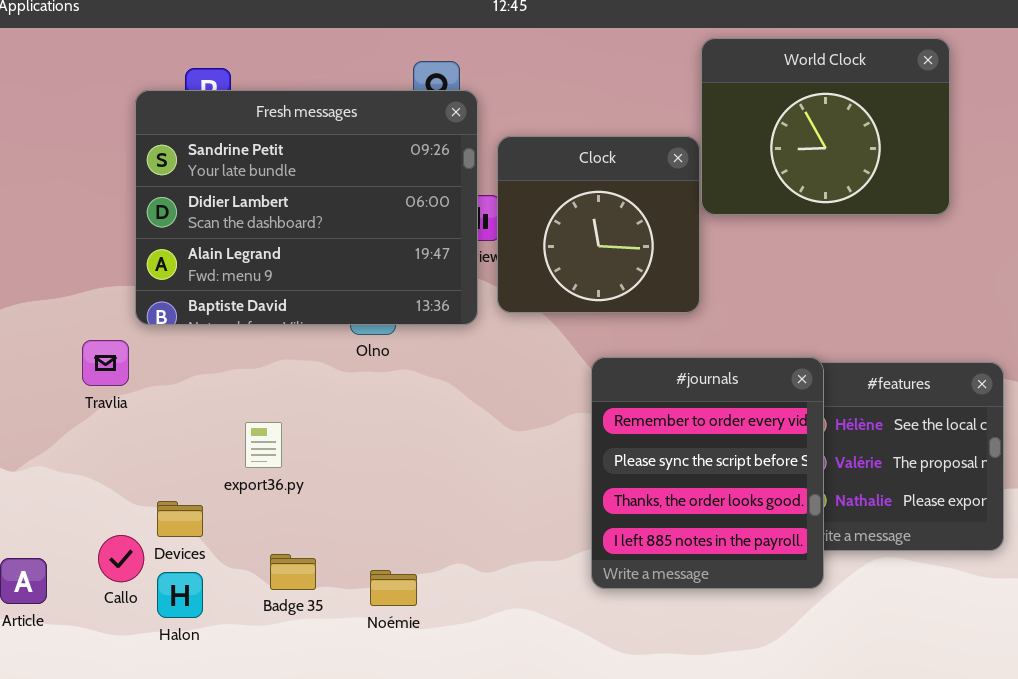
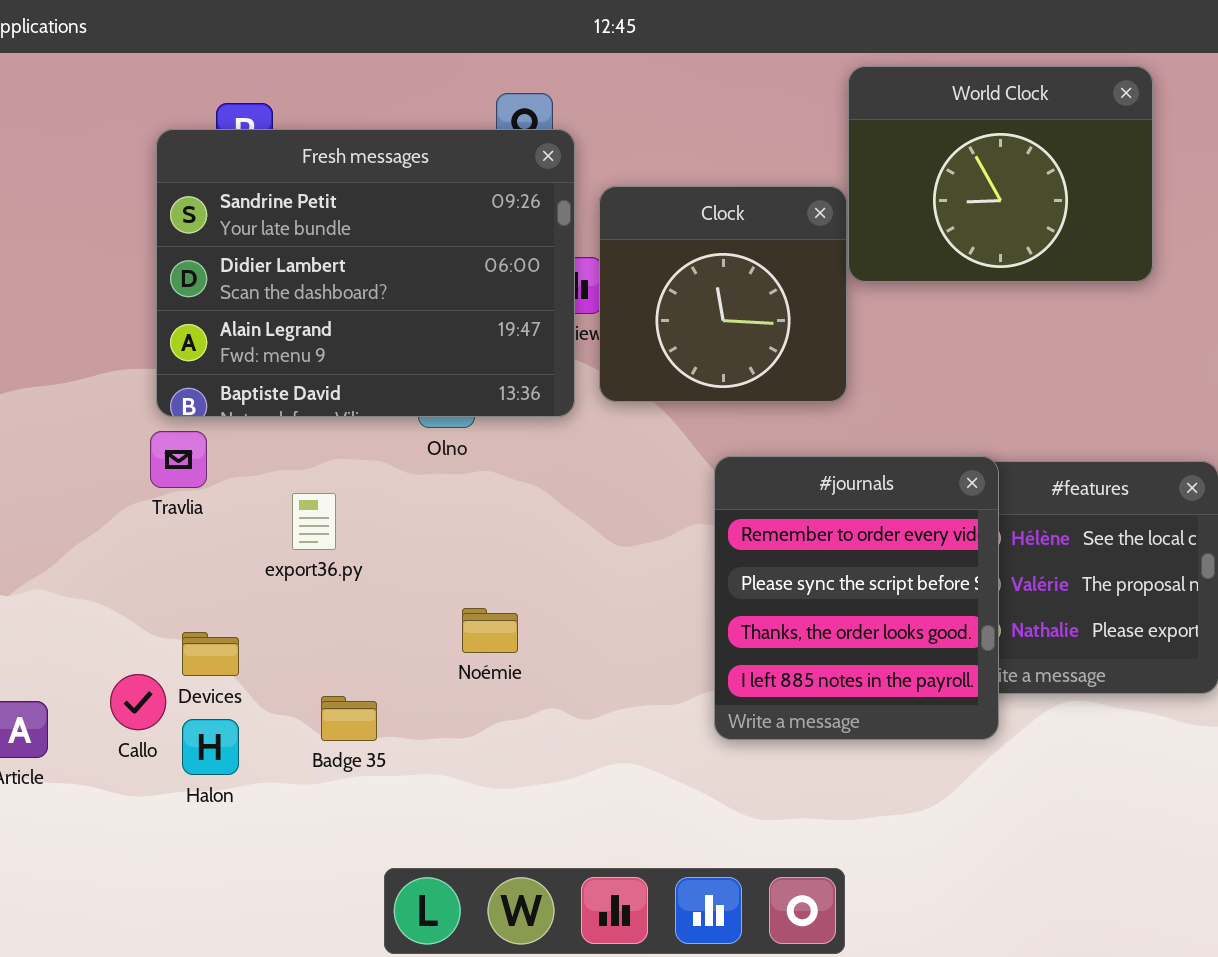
Travlia: [82,340,129,386] -> [150,431,207,488], moved
export36.py: [245,422,282,468] -> [292,493,336,550], moved
Noémie: [370,570,417,606] -> [462,608,518,653], moved

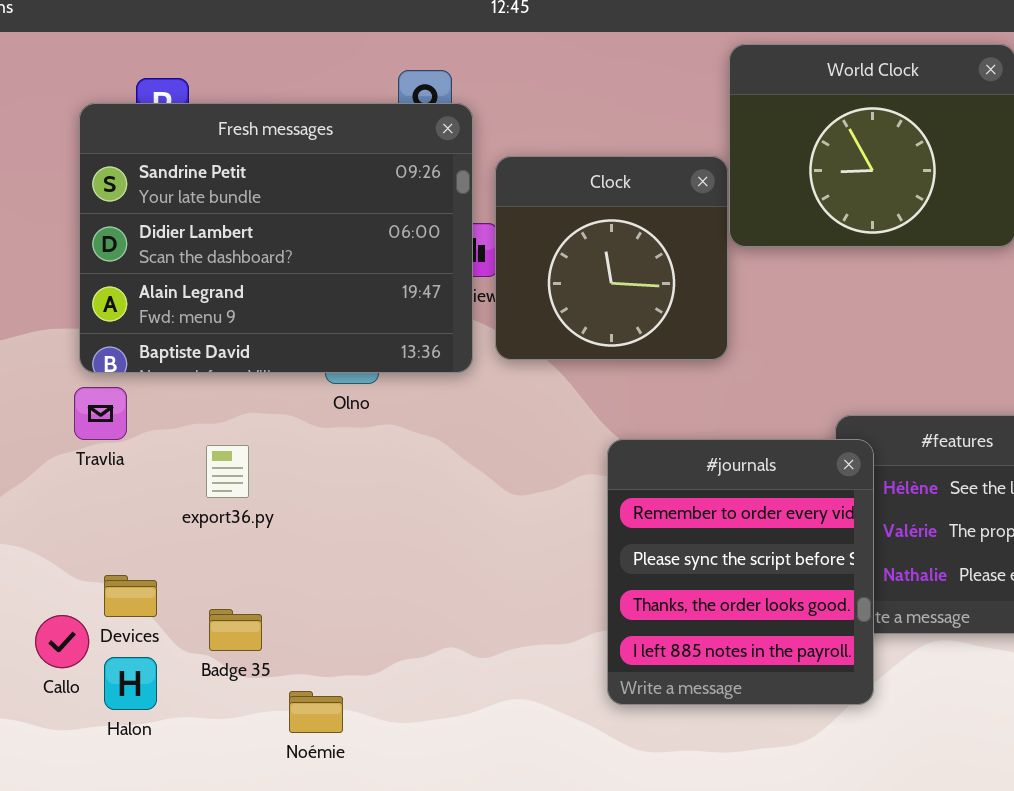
#journals: [714,456,999,740] -> [607,439,874,705], moved
Noémie: [462,608,518,653] -> [289,691,343,733], moved
Badge 35: [321,696,377,741] -> [209,609,262,651], moved

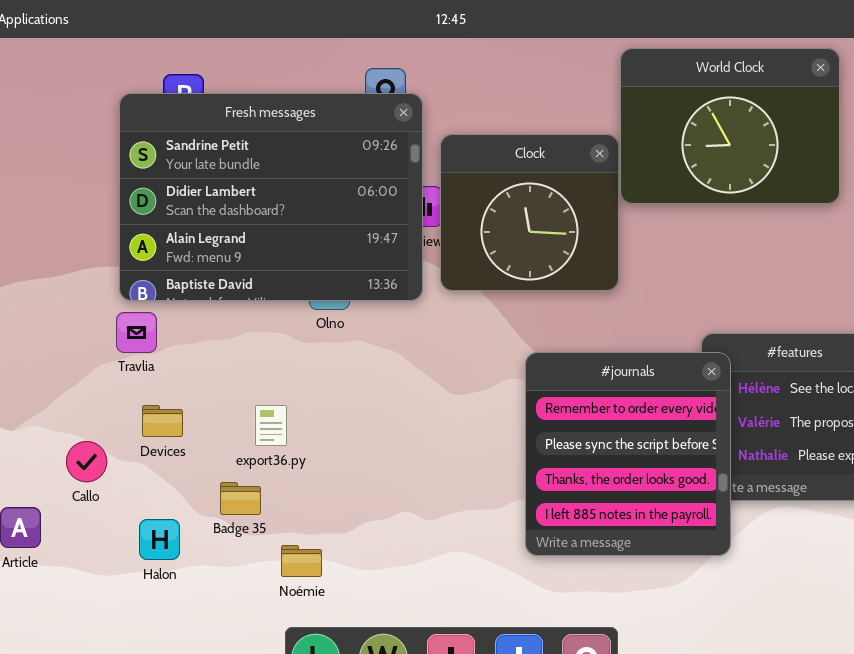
export36.py: [206,445,249,498] -> [255,405,287,446], moved
Devices: [104,575,157,617] -> [142,405,183,437], moved
Callo: [35,615,89,668] -> [66,441,107,482], moved

